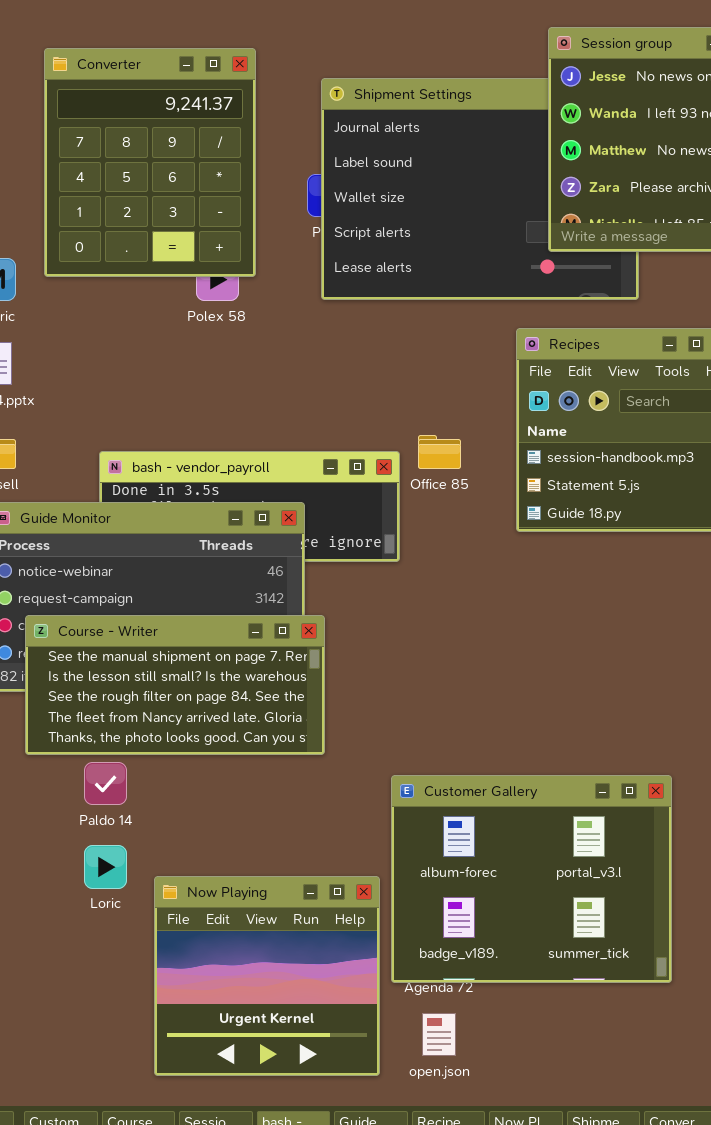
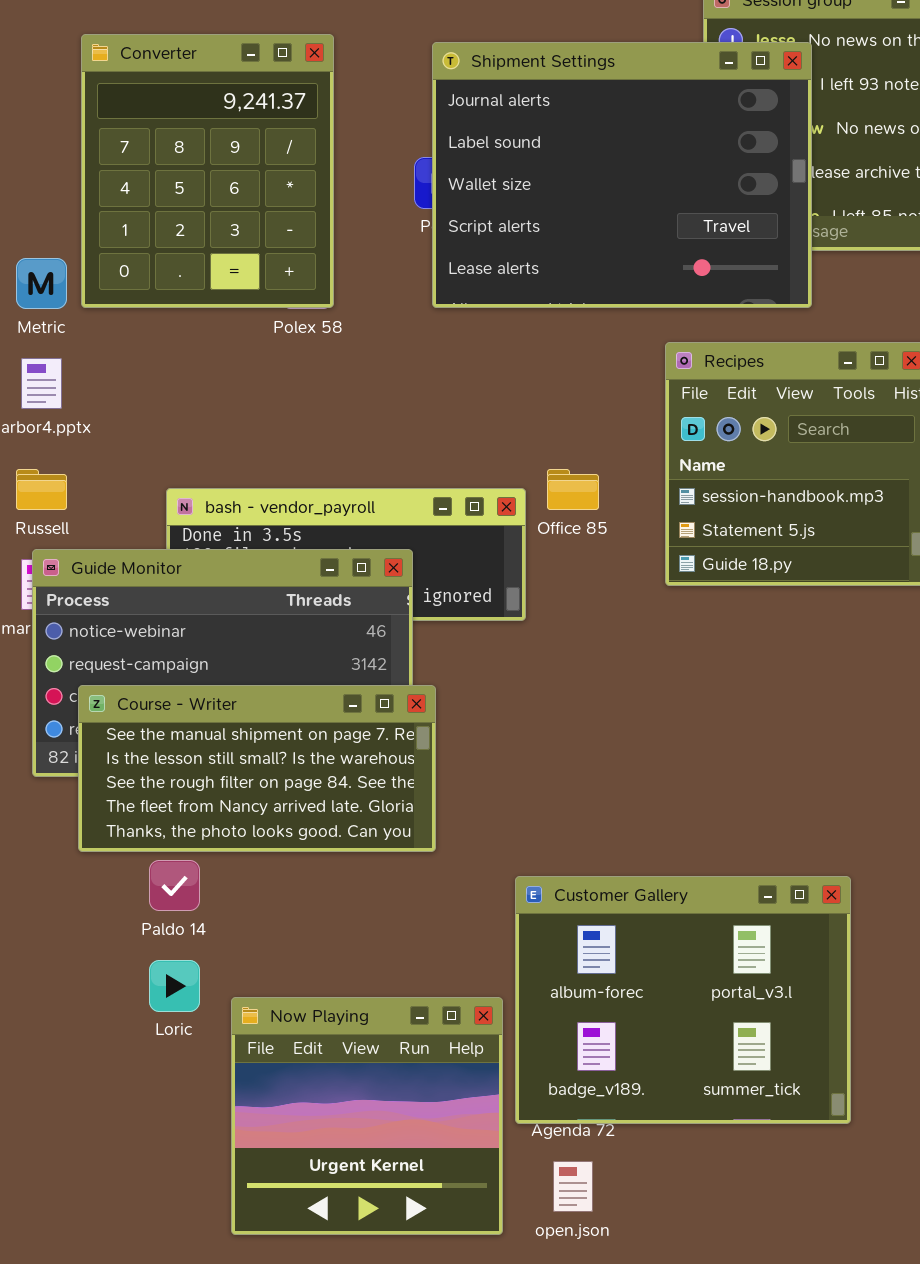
Converter: [44,48,256,277] -> [81,34,334,308], moved
Shipment Settings: [321,78,639,300] -> [432,42,812,308], raised

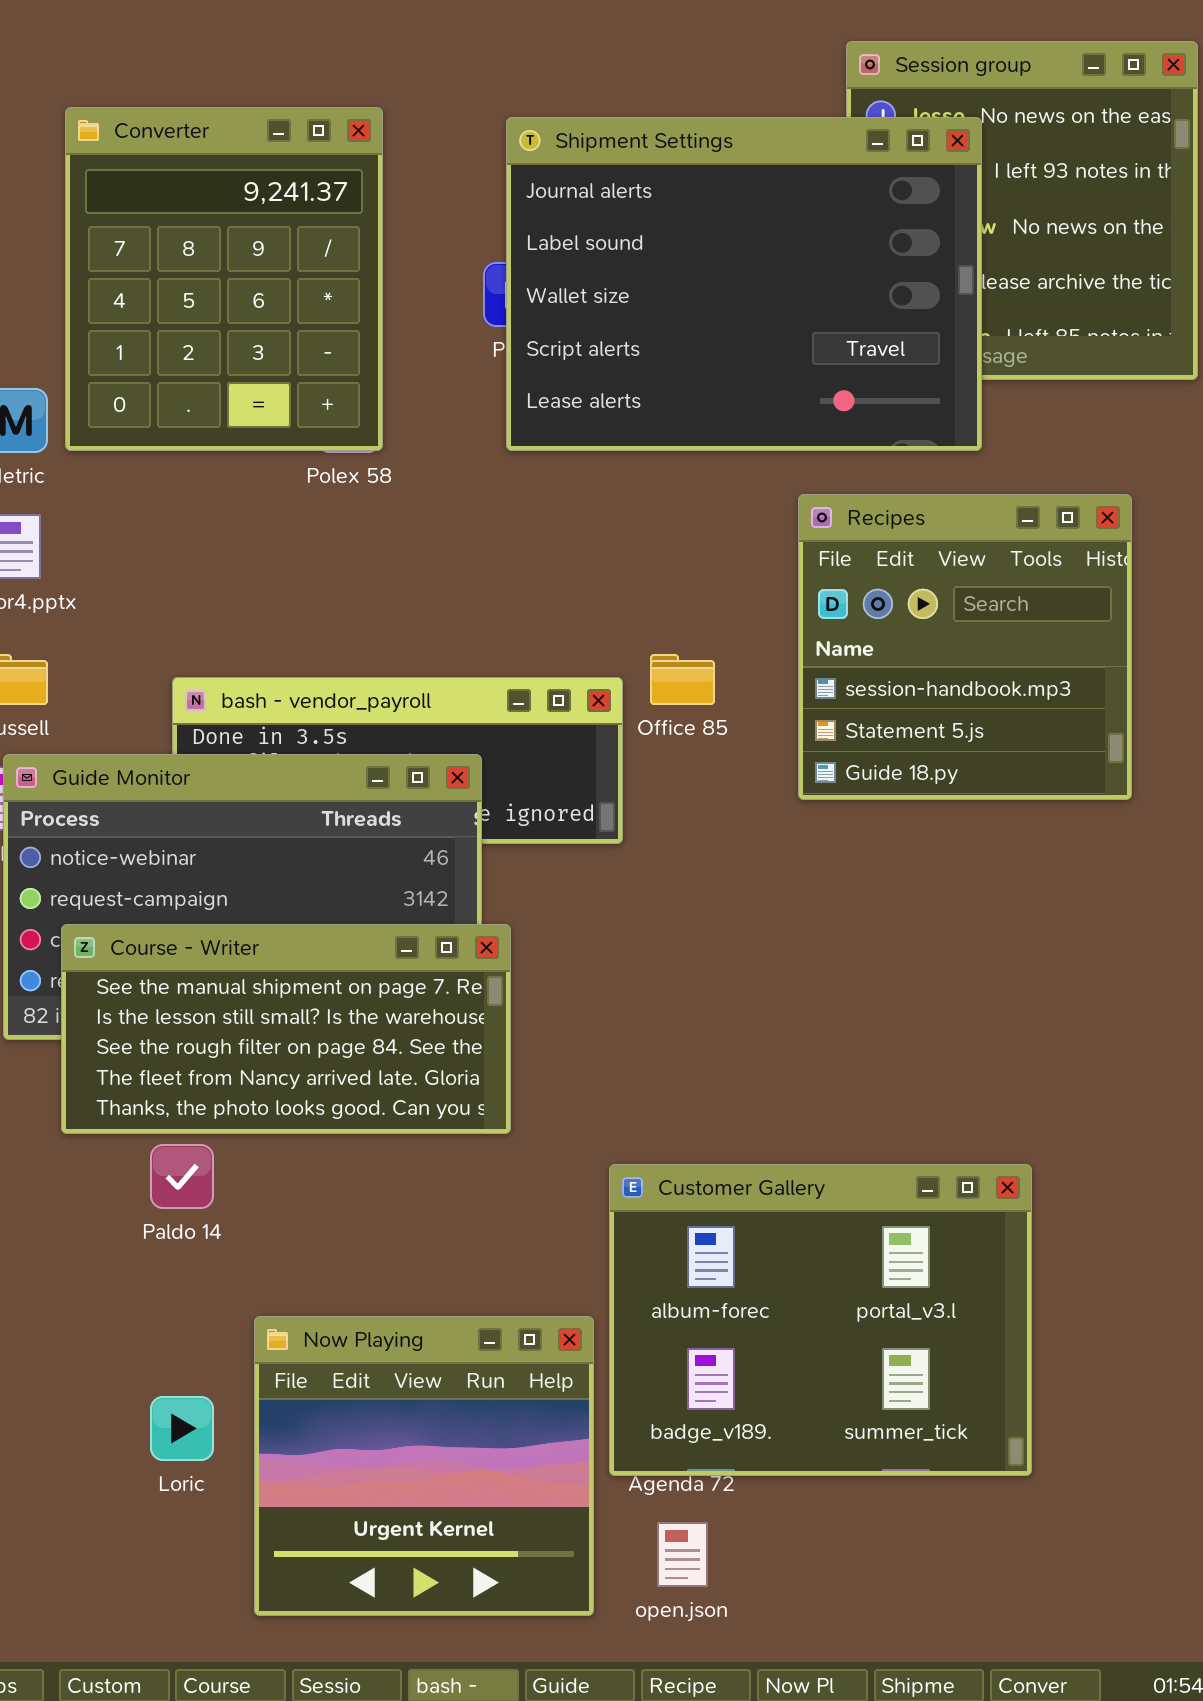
Loric: [149,960,200,1012] -> [150,1396,214,1461], moved

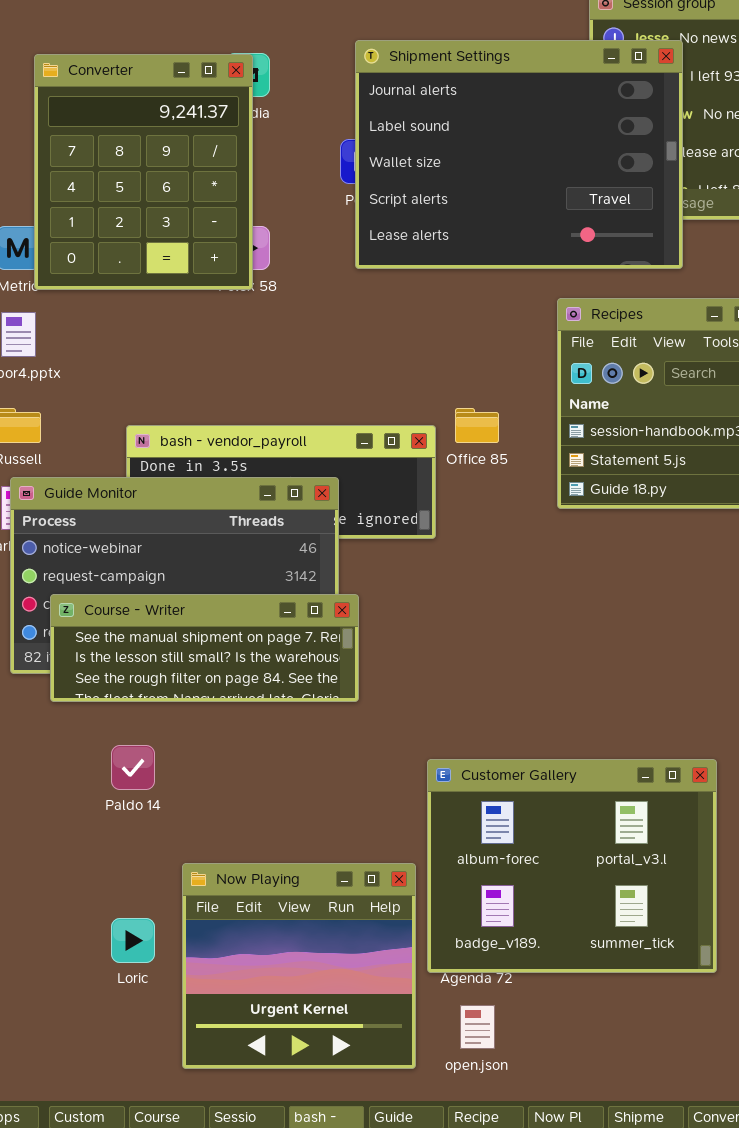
Converter: [65,107,383,451] -> [34,54,253,290], moved
Course - Writer: [61,924,511,1134] -> [50,594,359,702], resized

